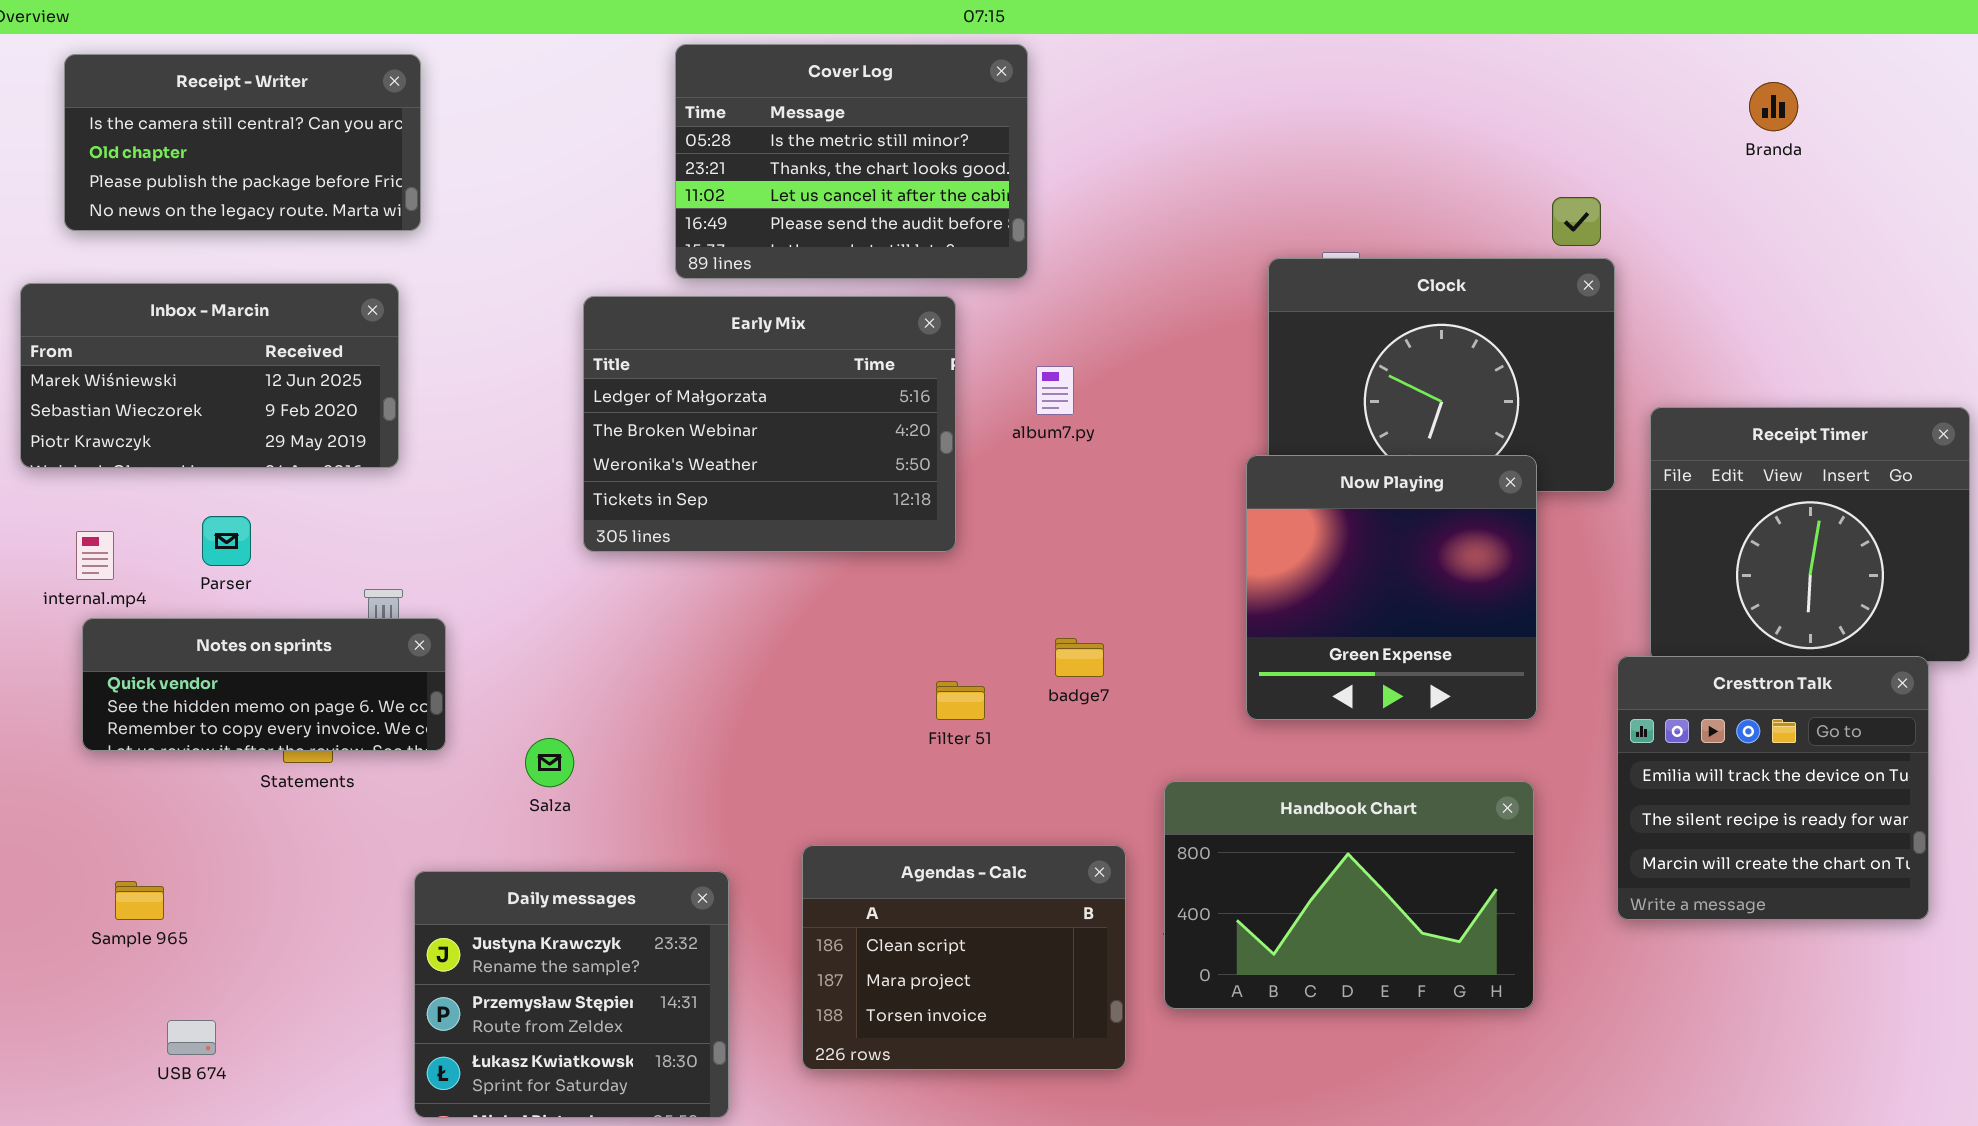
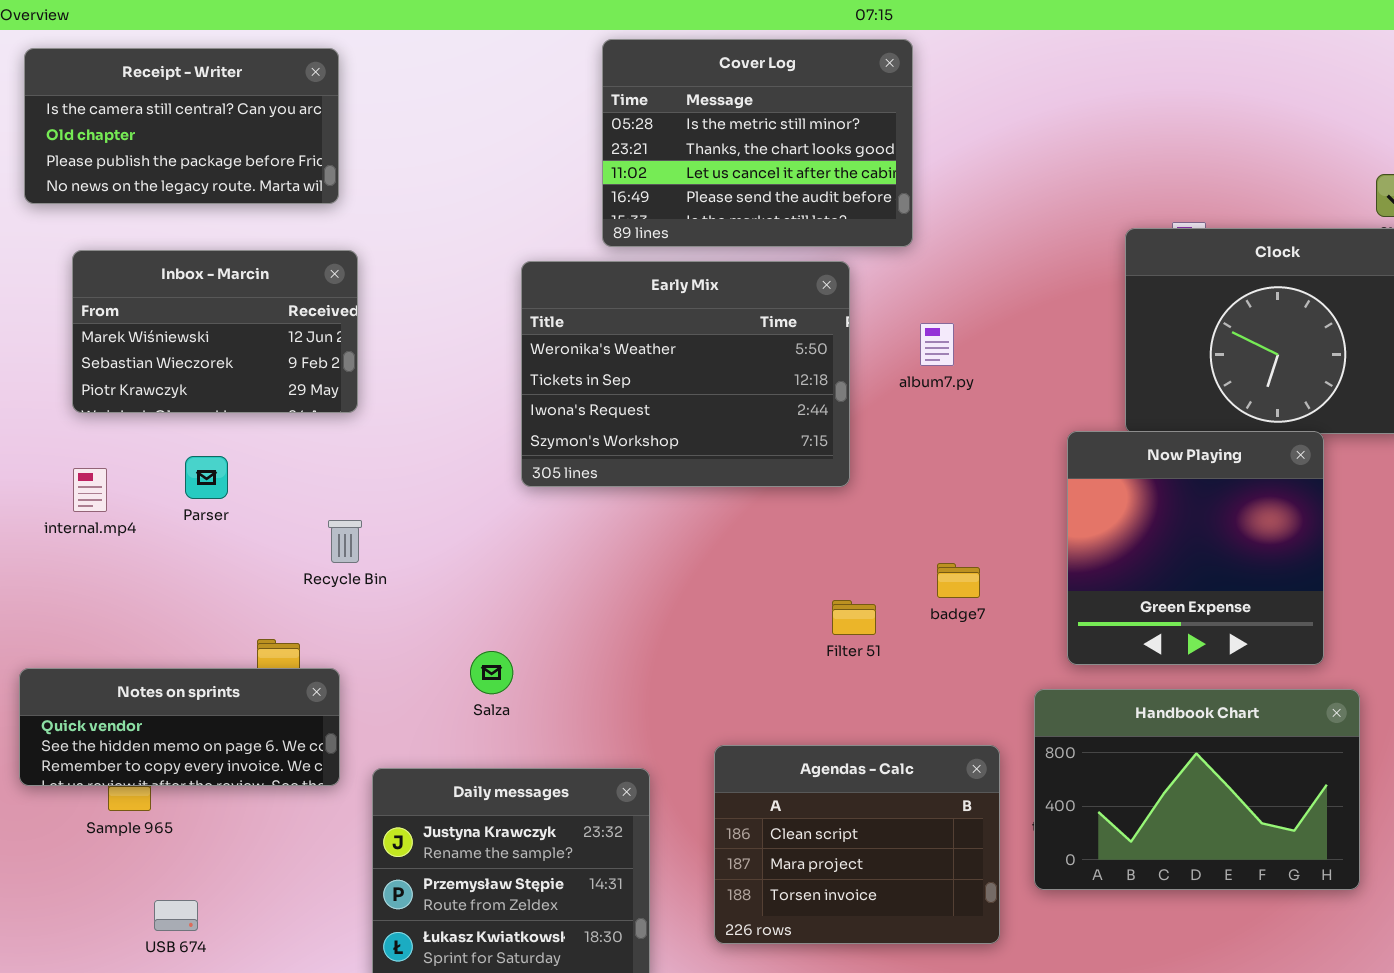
Receipt - Writer: [64,54,421,231] -> [24,48,339,204], moved
Inbox - Marcin: [20,283,399,468] -> [72,250,358,413], resized
Early Mix: [583,296,956,552] -> [521,261,850,487], scrolled down 2 rows
Now Playing: [1246,455,1537,720] -> [1067,431,1324,665], moved
Notes on sprints: [82,618,446,751] -> [19,668,340,786], moved

